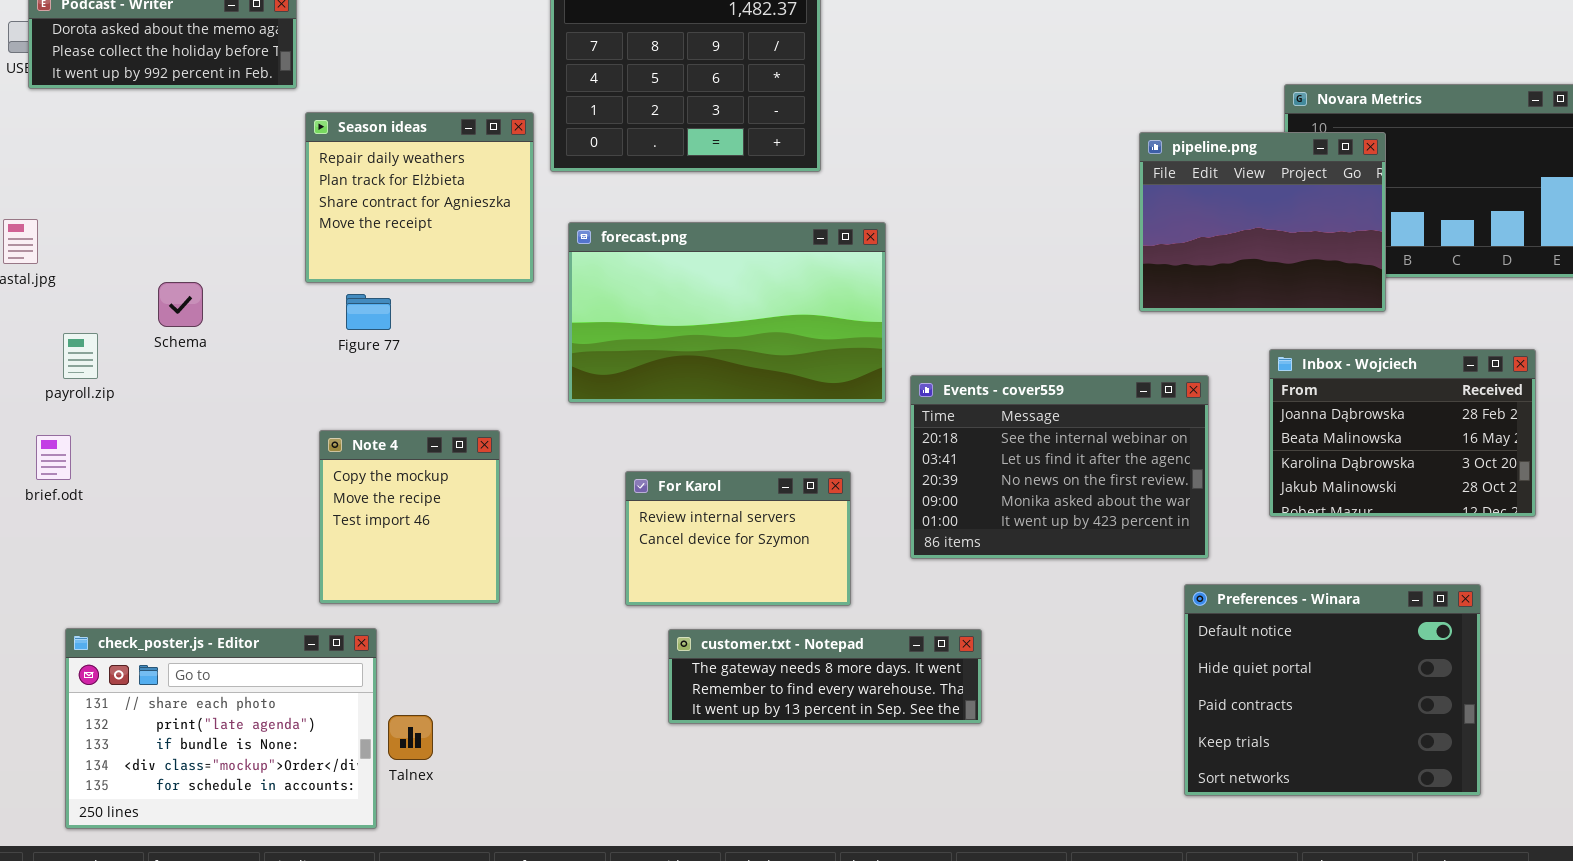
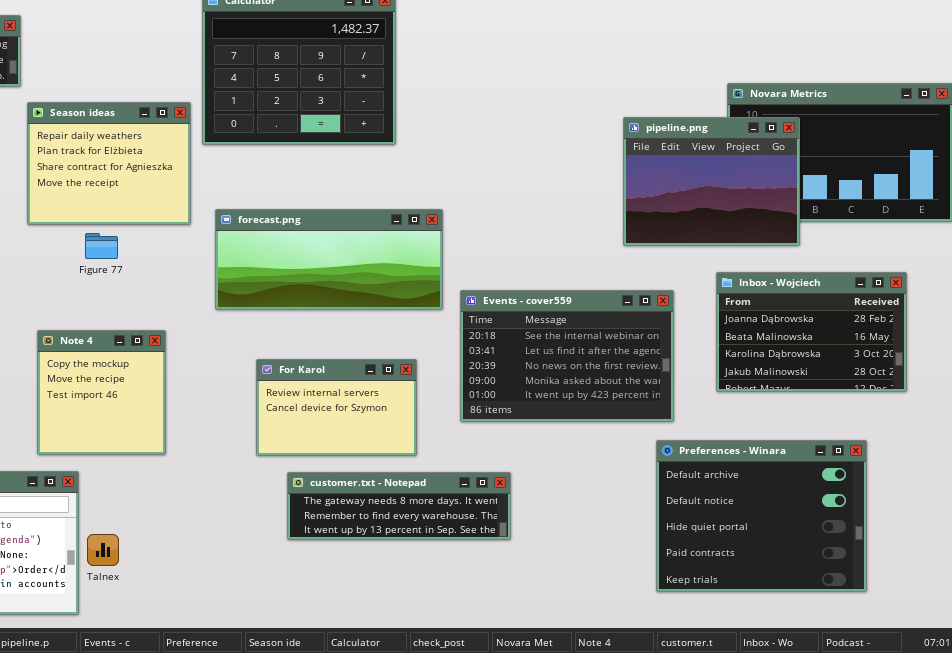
forecast.png: [568,222,886,403] -> [215,209,443,310], resized
Figure 77: [346,294,391,330] -> [85,233,118,259], moved
Preferences - Winara: [1184,584,1481,796] -> [656,440,867,592], scrolled up 1 row

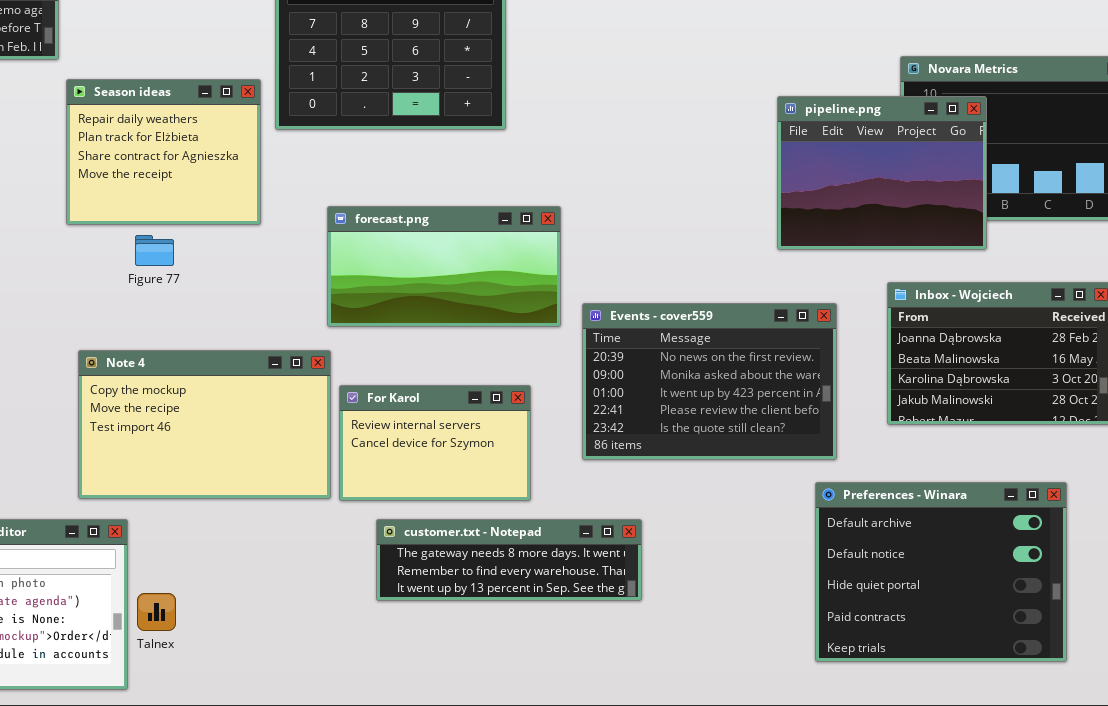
forecast.png: [215,209,443,310] -> [327,206,561,327], resized
Events - cover559: [460,290,674,422] -> [582,303,837,460], scrolled down 2 rows
Note 4: [37,330,166,455] -> [78,350,331,499], resized

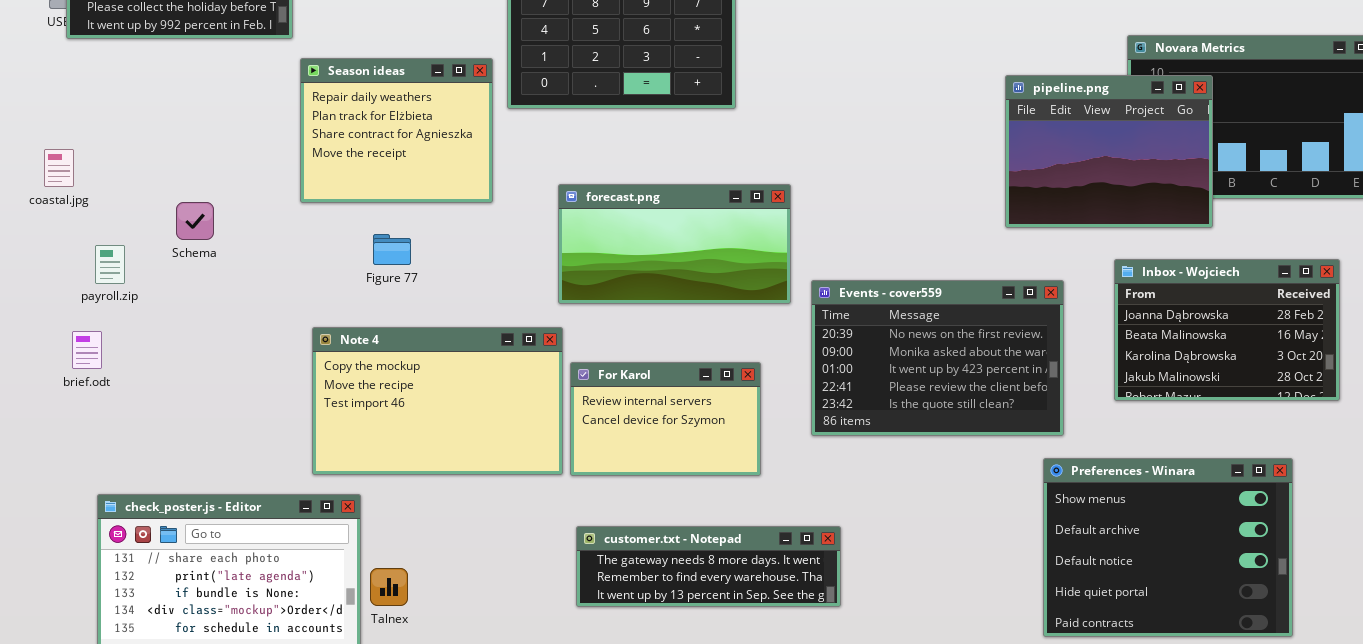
Figure 77: [135,235,174,266] -> [373,234,411,265], moved
Preferences - Winara: [815,482,1067,662] -> [1043,458,1293,637], scrolled up 1 row
customer.txt - Notepad: [376,519,642,601] -> [576,526,841,607], moved

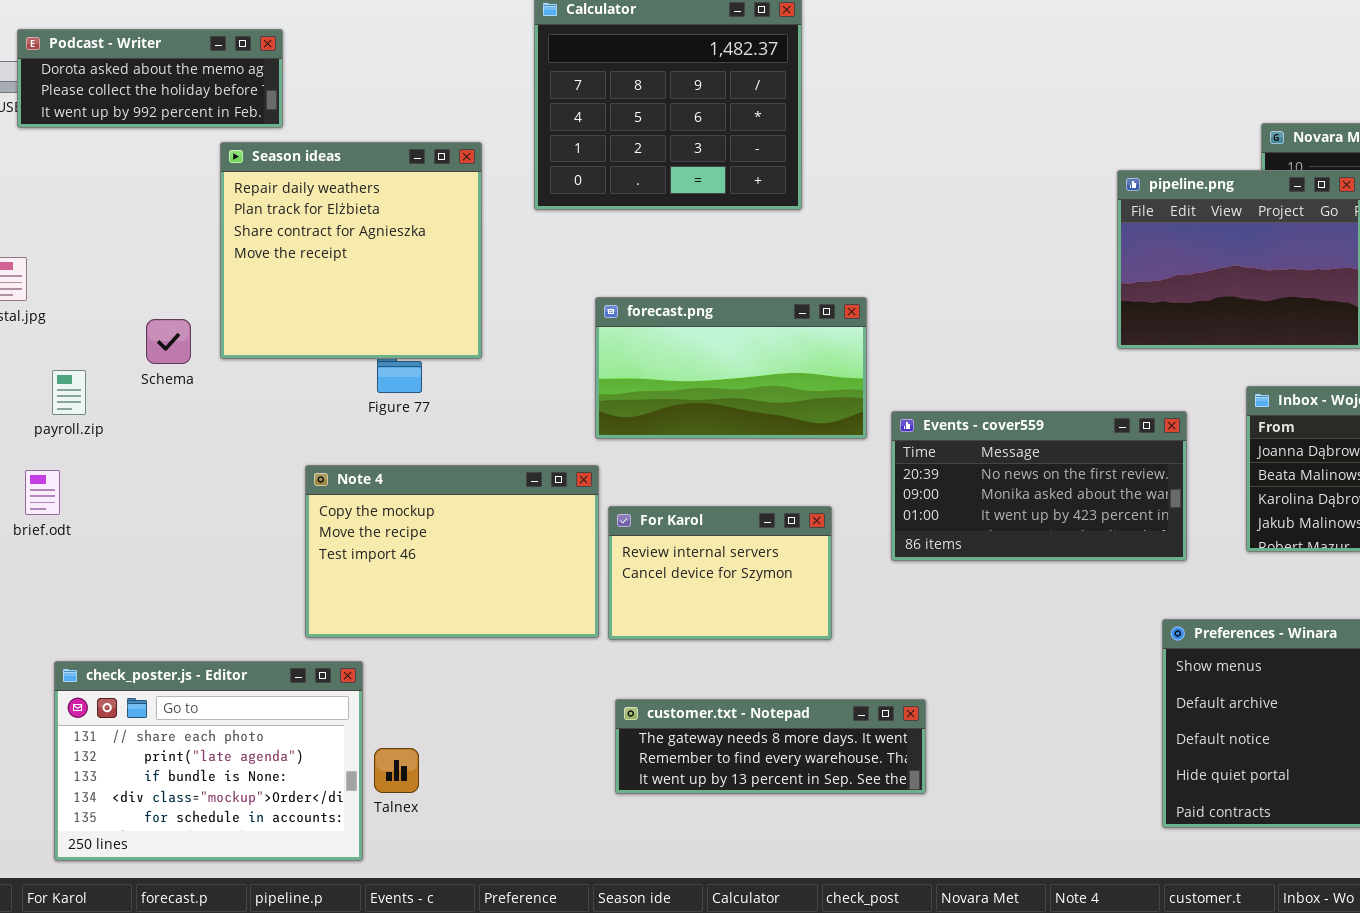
Season ideas: [300,58,493,203] -> [220,142,482,359], moved, resized
Events - cover559: [811,280,1064,436] -> [891,411,1187,561], resized

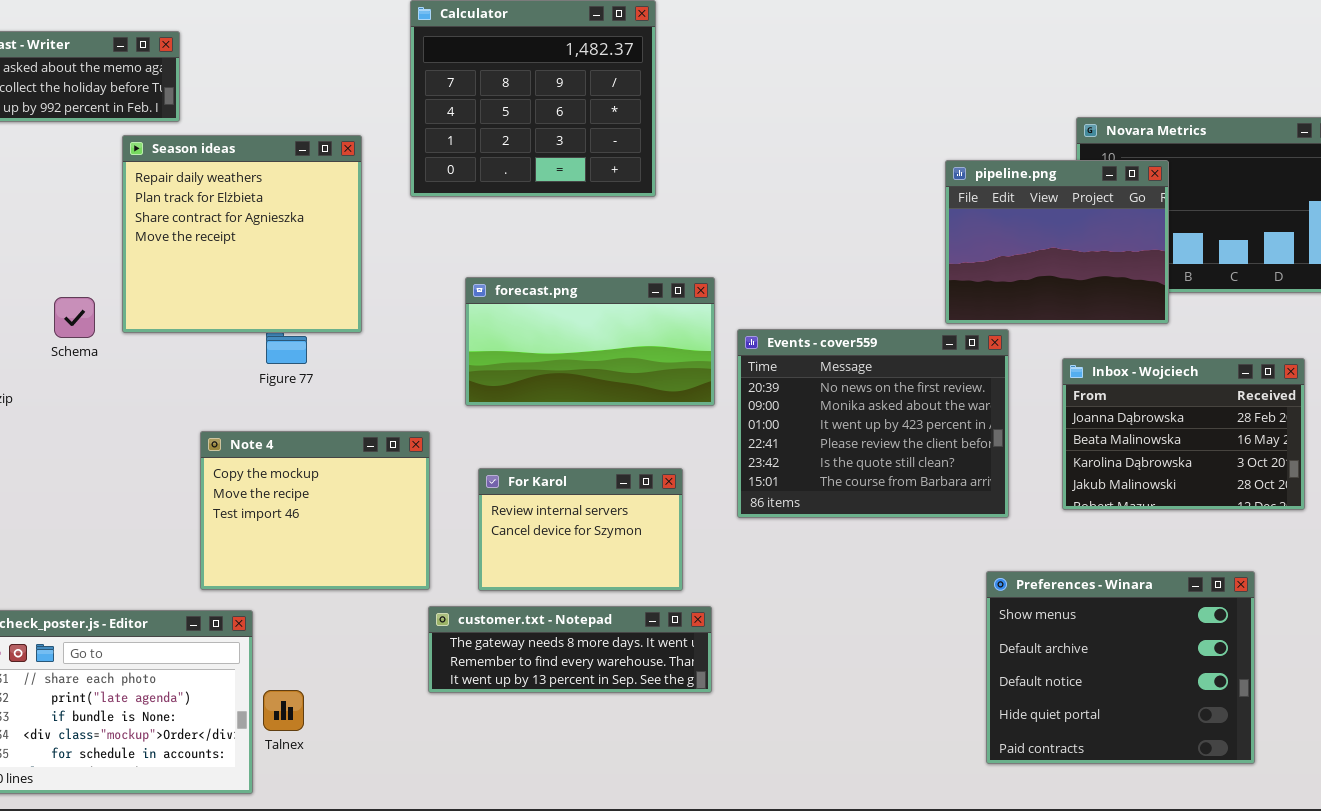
Events - cover559: [891,411,1187,561] -> [737,329,1009,518], resized
Note 4: [305,465,599,638] -> [200,431,430,590], resized
customer.txt - Notepad: [615,699,926,794] -> [428,606,712,693], moved

